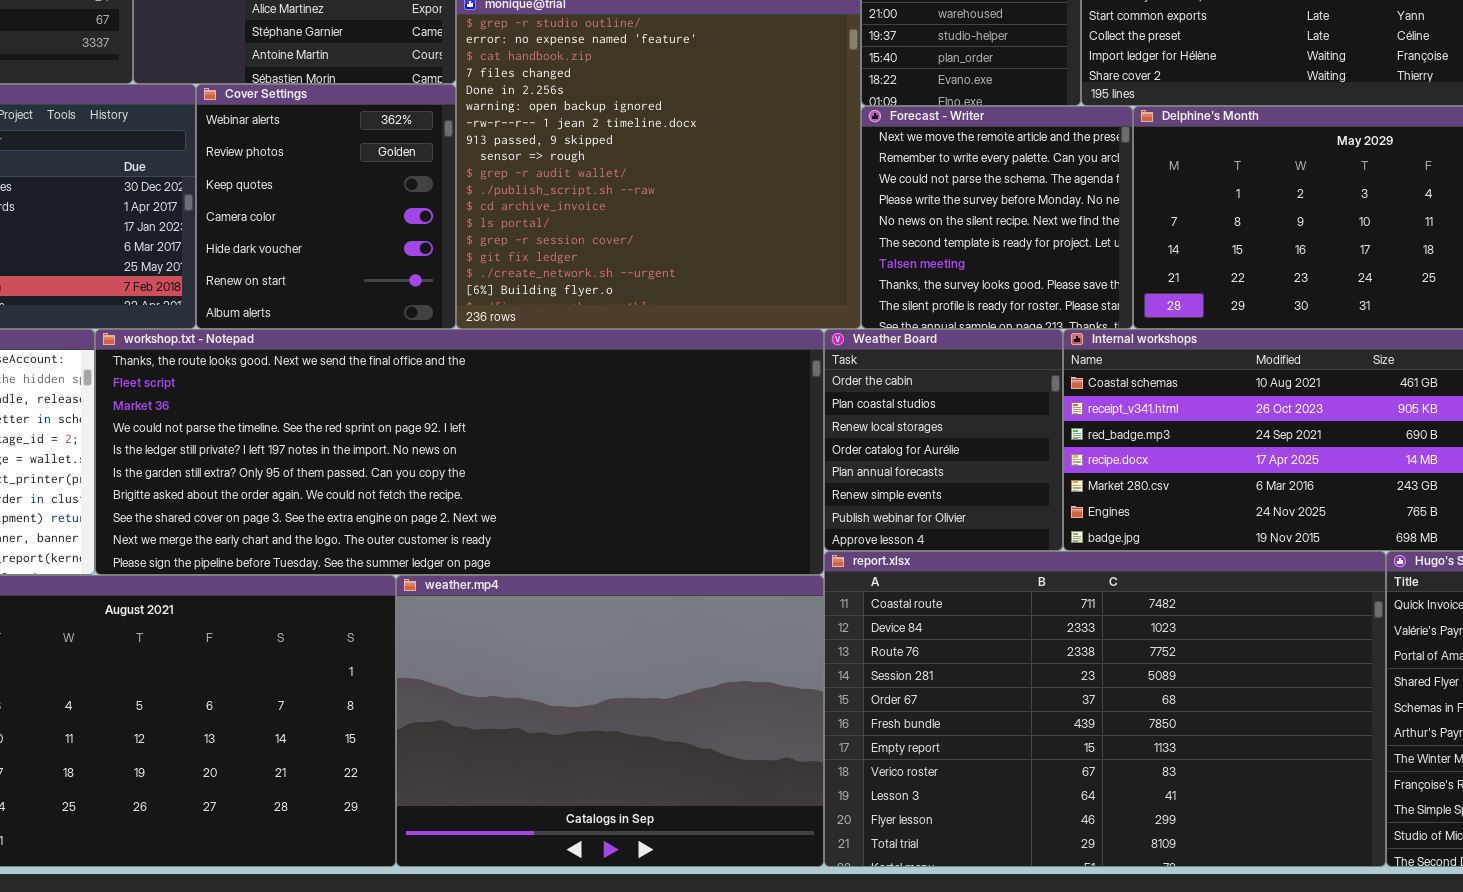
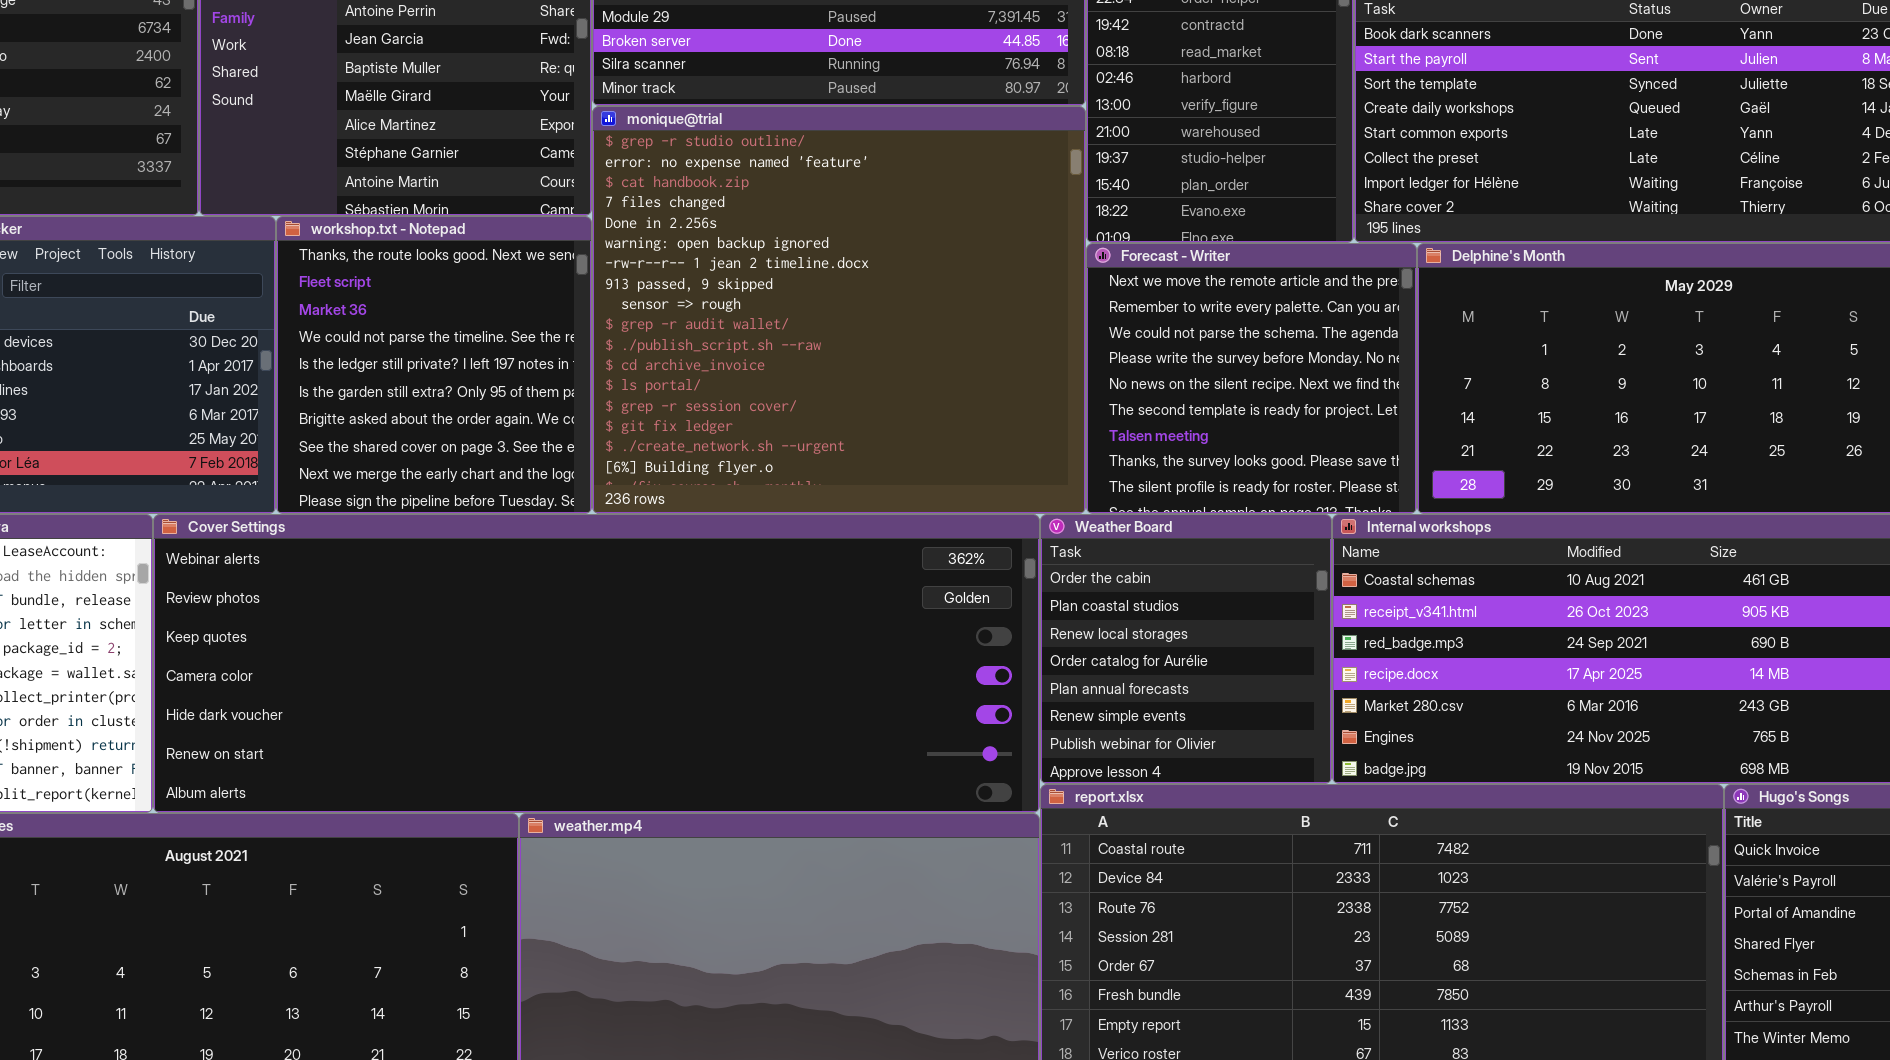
Cover Settings: [196,84,456,329] -> [153,514,1040,813], moved, resized
workshop.txt - Notepad: [95,329,824,575] -> [276,216,592,514], moved, resized

